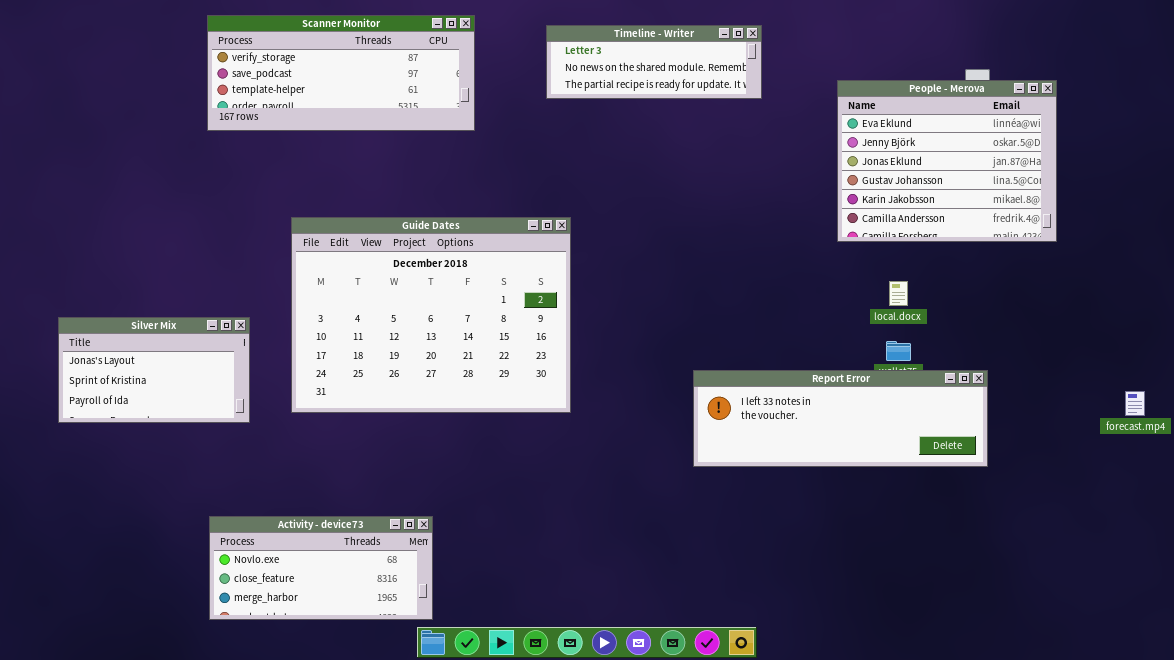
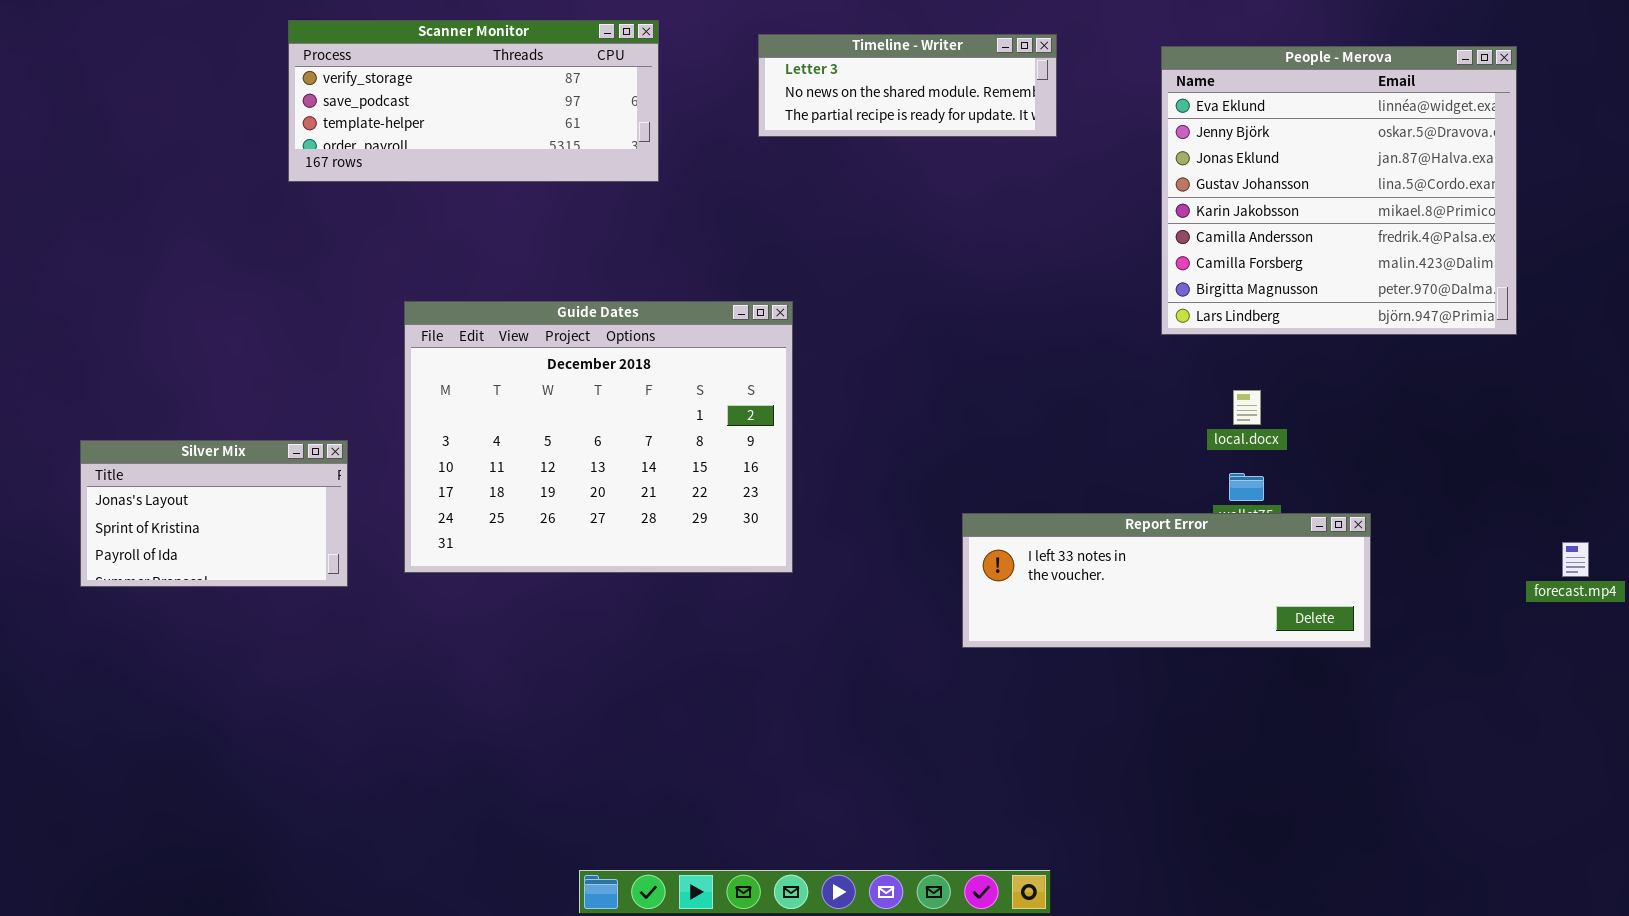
People - Merova: [837,80,1057,242] -> [1161,46,1517,335], resized
Activity - device73: [209,516,433,620] -> none, closed

